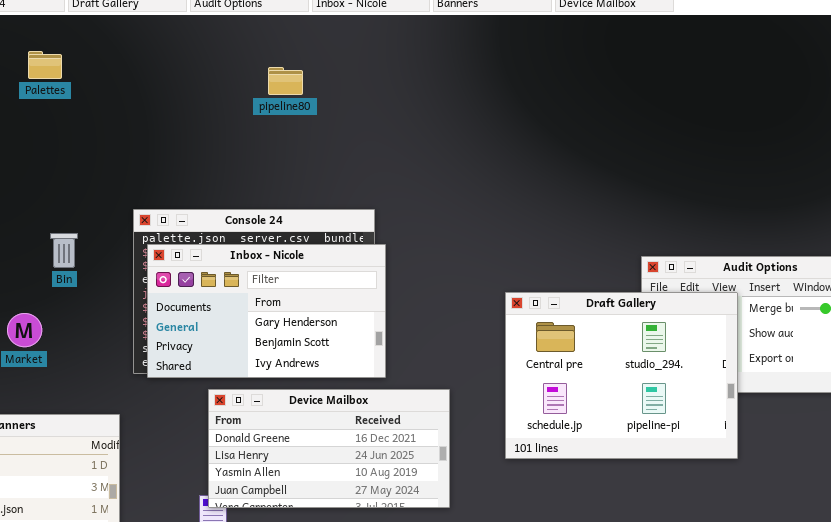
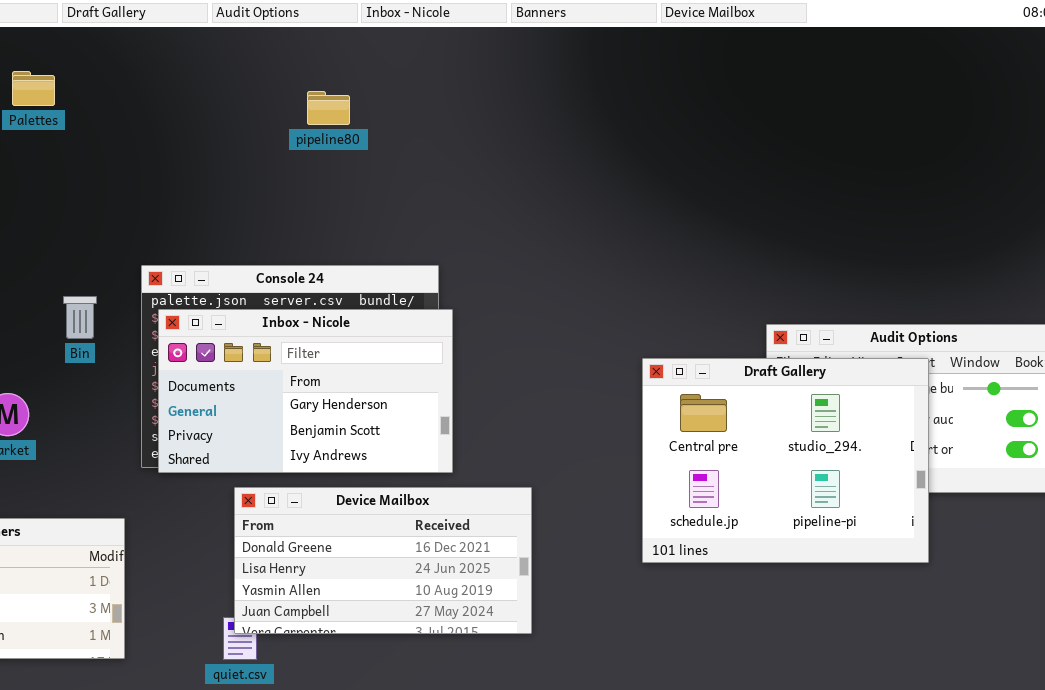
Bin: [50,233,78,268] -> [63,296,97,339], moved
Draft Gallery: [505,292,738,459] -> [642,358,929,563], moved

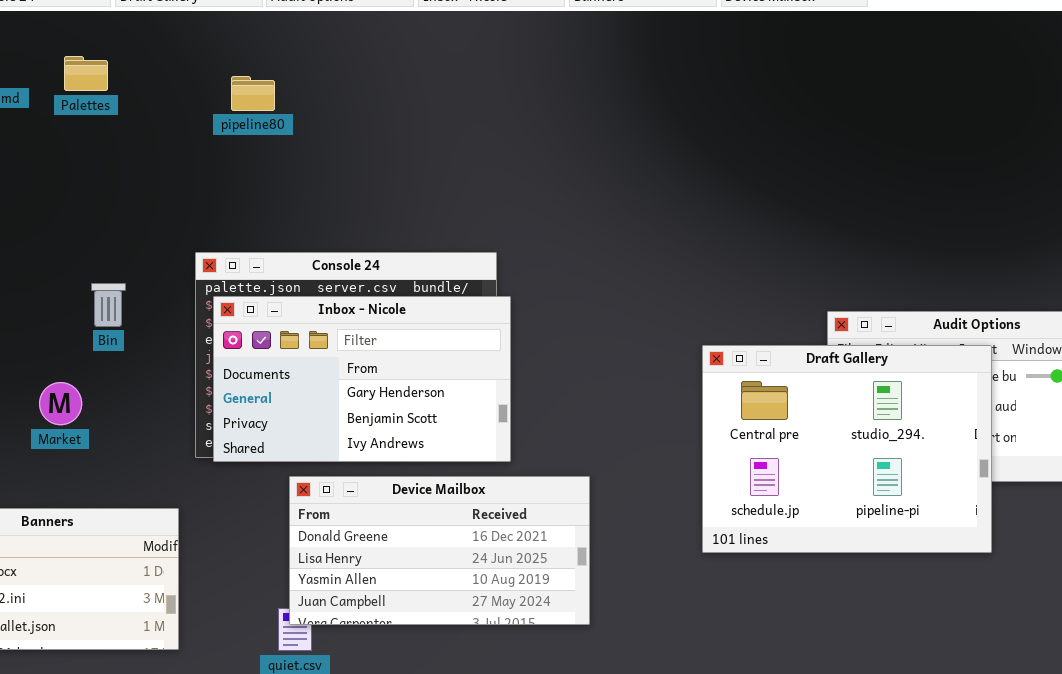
pipeline80: [307,91,350,125] -> [231,76,275,111], moved
Bin: [63,296,97,339] -> [91,283,126,327], moved

